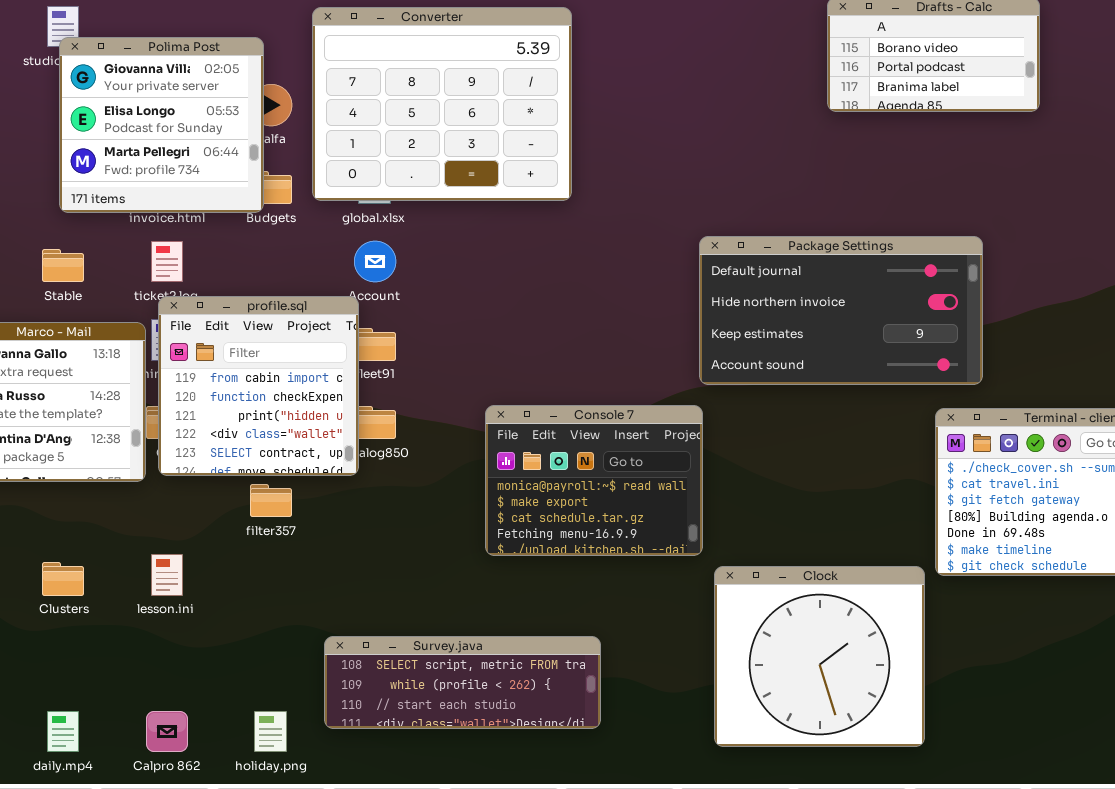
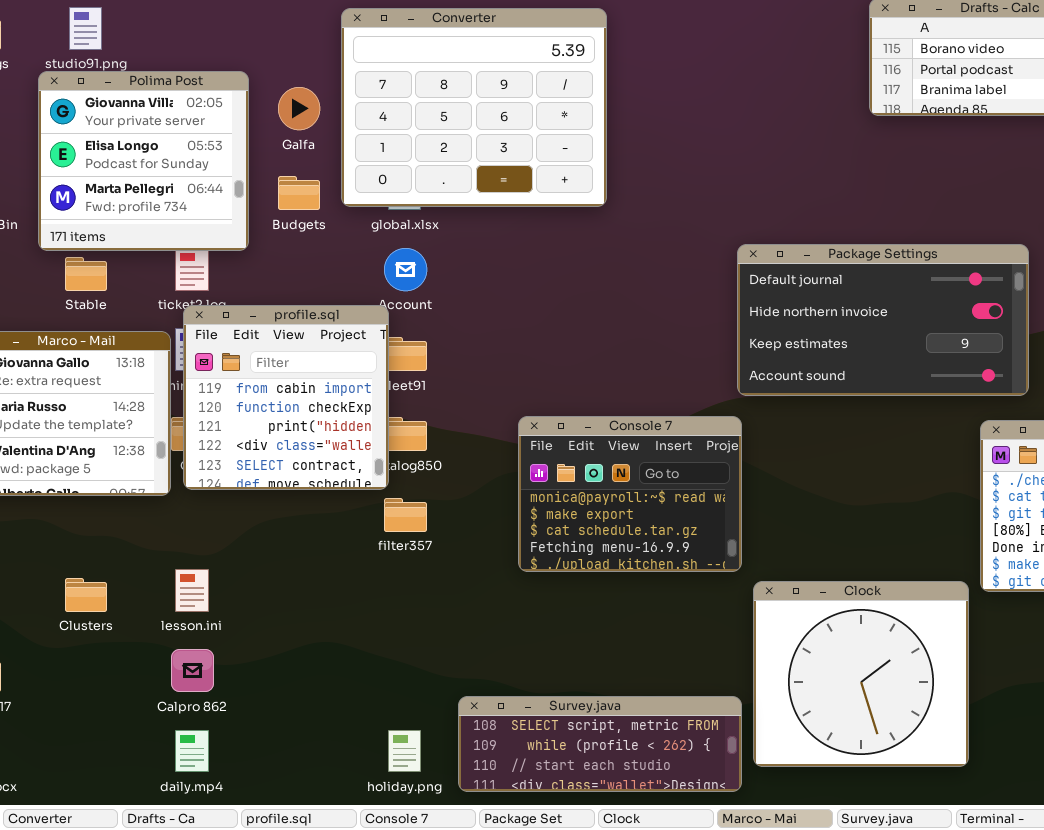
Polima Post: [59,37,264,213] -> [38,71,249,251], moved
filter357: [250,484,292,517] -> [384,498,427,532], moved
Survey.java: [324,636,601,729] -> [458,696,742,792], moved
daily.mp4: [47,711,79,752] -> [175,730,209,772], moved
Calpro 862: [146,711,188,752] -> [171,649,214,692], moved
holiday.png: [254,711,287,752] -> [388,730,421,772], moved

